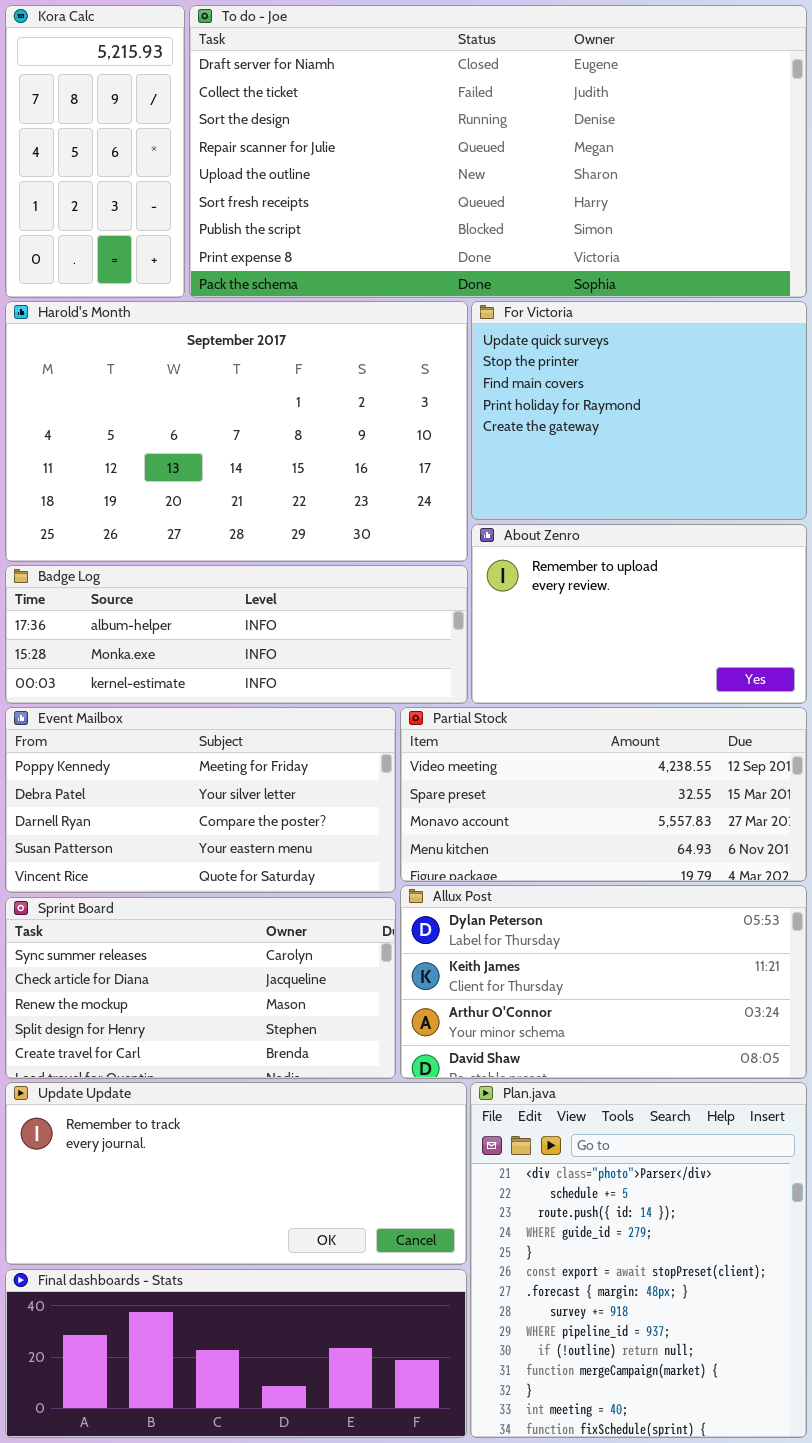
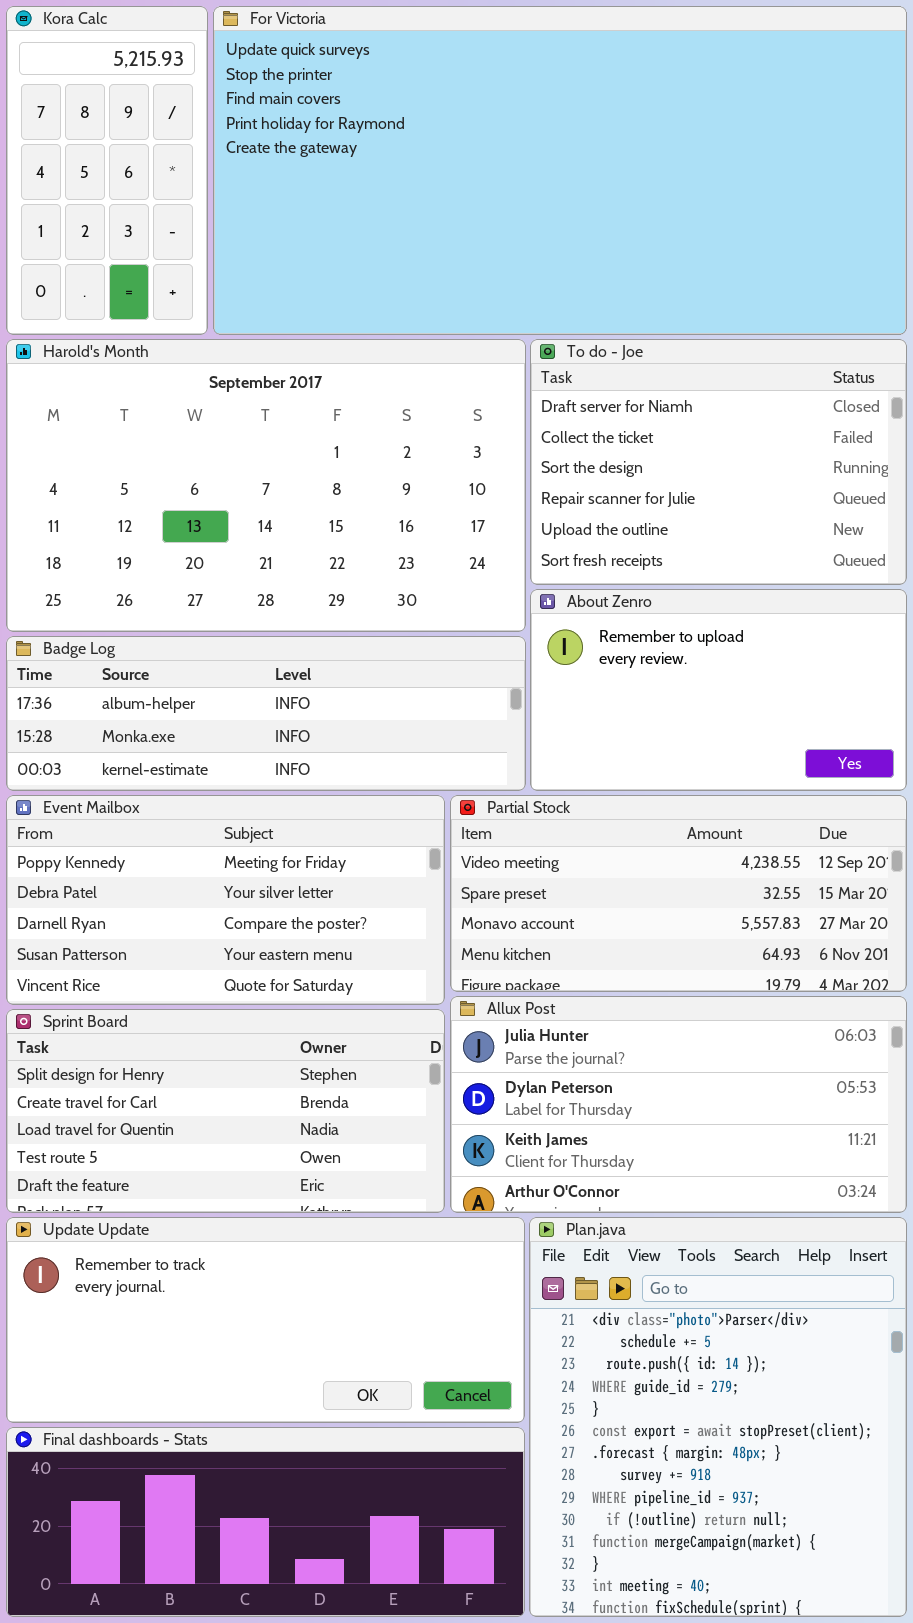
To do - Joe: [189,5,807,298] -> [530,339,907,585], moved, resized
For Victoria: [471,301,807,520] -> [213,6,907,335], moved, resized
Allux Post: [400,885,807,1079] -> [450,996,907,1213], scrolled up 1 row
Sprint Board: [5,897,396,1079] -> [6,1009,445,1213], scrolled down 3 rows

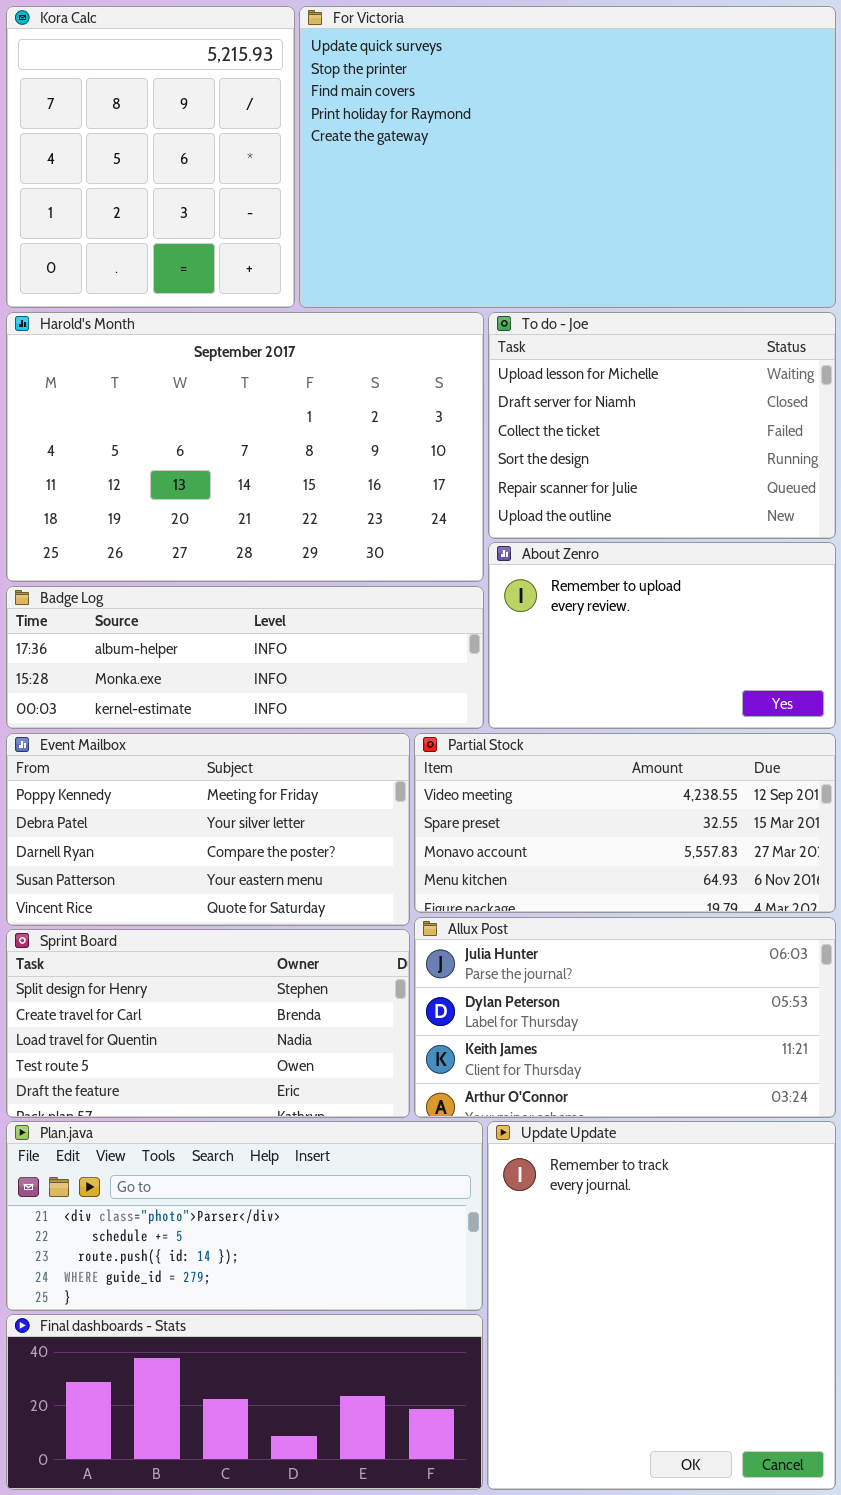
Kora Calc: [6,6,208,335] -> [6,6,295,308], resized
For Victoria: [213,6,907,335] -> [299,6,836,308], resized
To do - Joe: [530,339,907,585] -> [488,312,836,539], scrolled up 1 row
Update Update: [6,1217,525,1423] -> [487,1121,836,1490], moved, resized
Plan.java: [529,1217,907,1617] -> [6,1121,483,1311], moved, resized

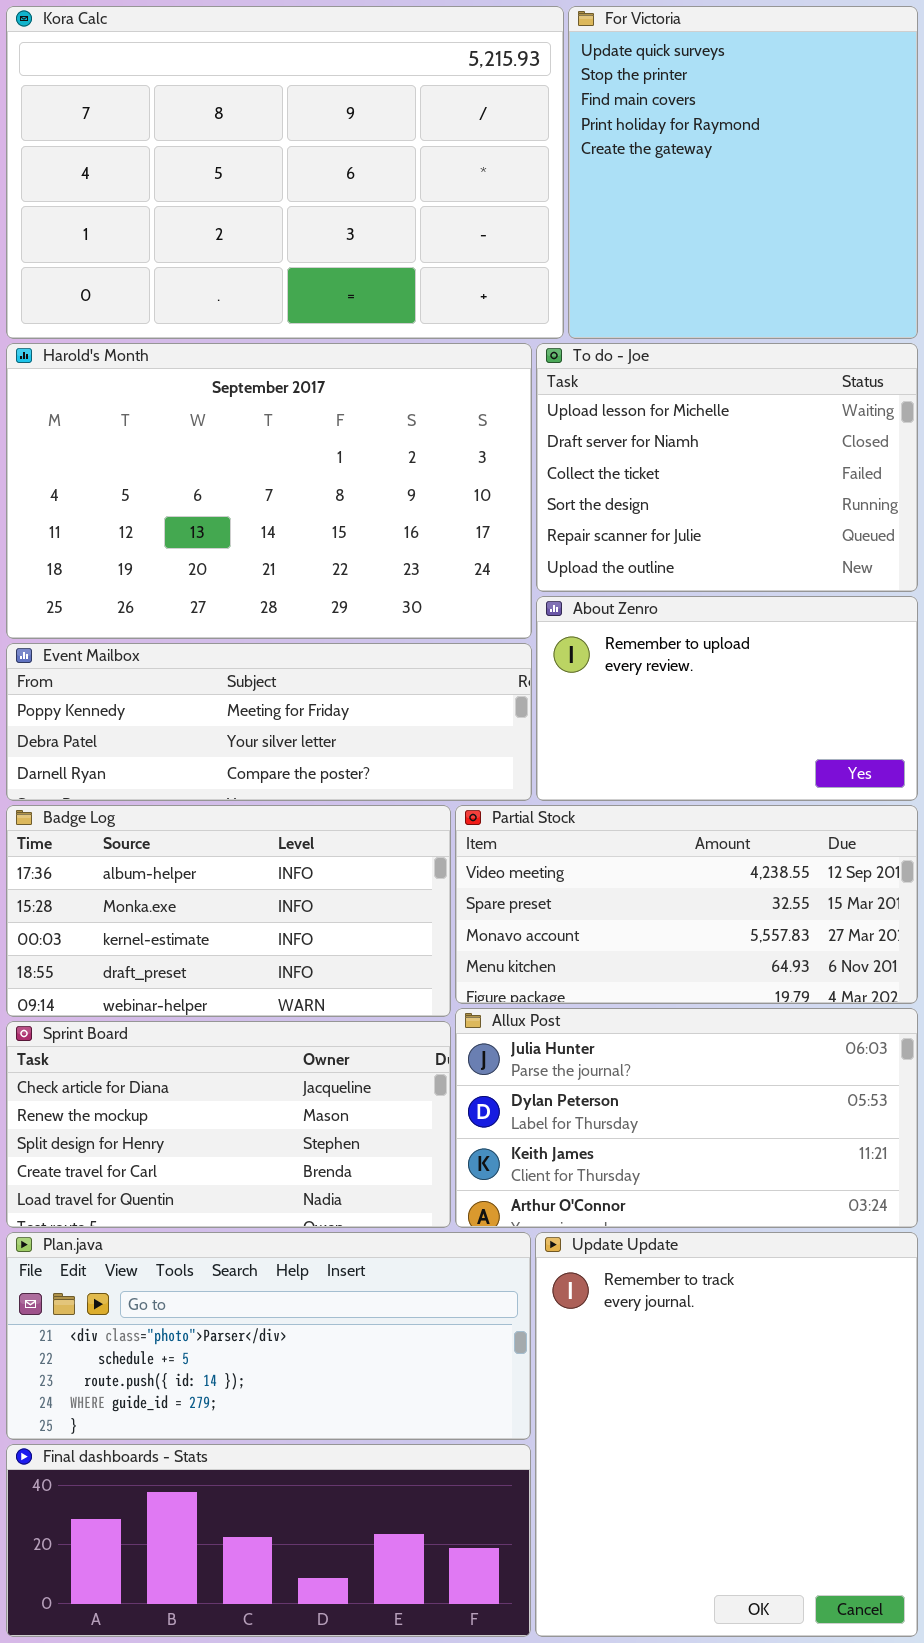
Kora Calc: [6,6,295,308] -> [6,6,564,339], resized
For Victoria: [299,6,836,308] -> [568,6,918,339], resized
Badge Log: [6,586,484,729] -> [6,805,451,1017], moved, resized
Event Mailbox: [6,733,410,926] -> [6,643,532,801], moved, resized
Sprint Board: [6,929,410,1118] -> [6,1021,451,1228], scrolled up 2 rows

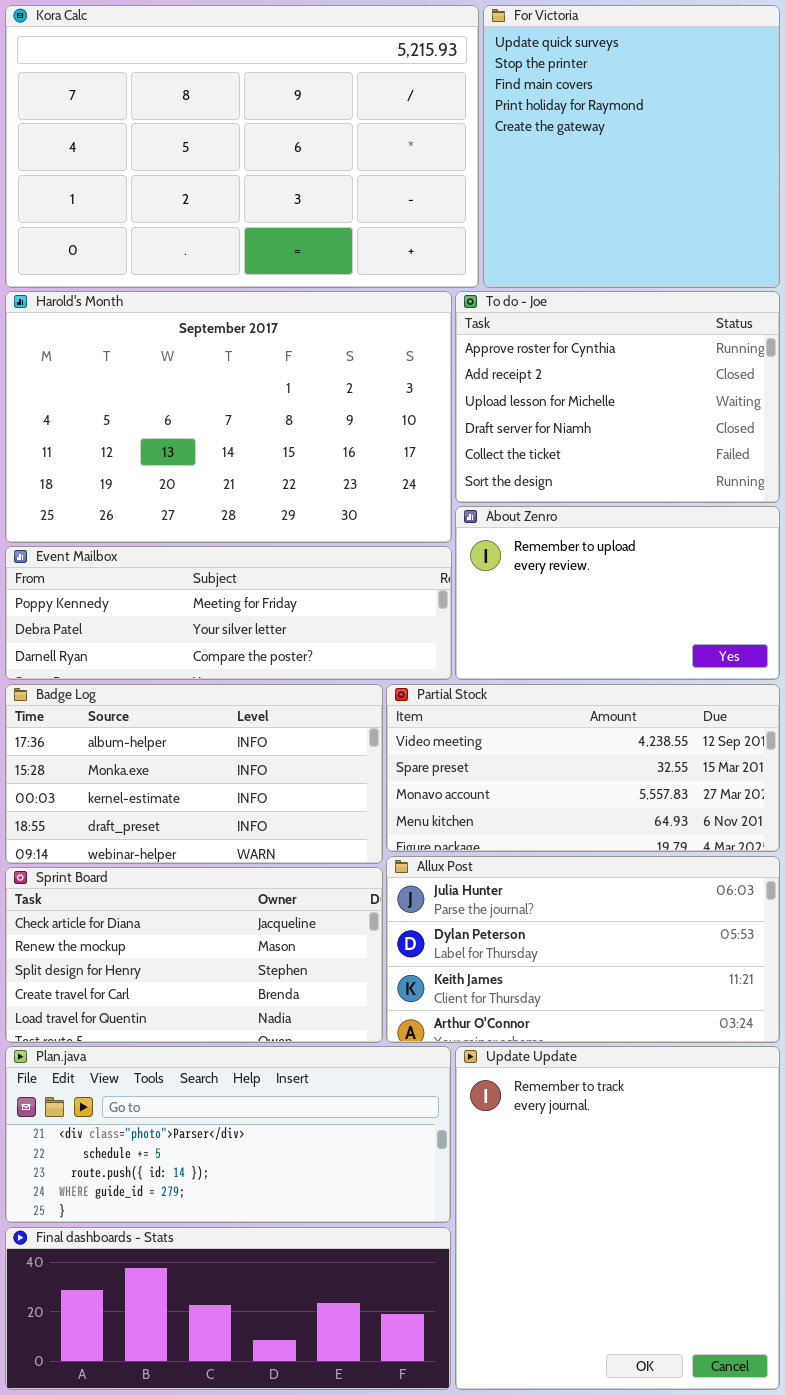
To do - Joe: [536,343,918,592] -> [455,291,780,503], scrolled up 2 rows

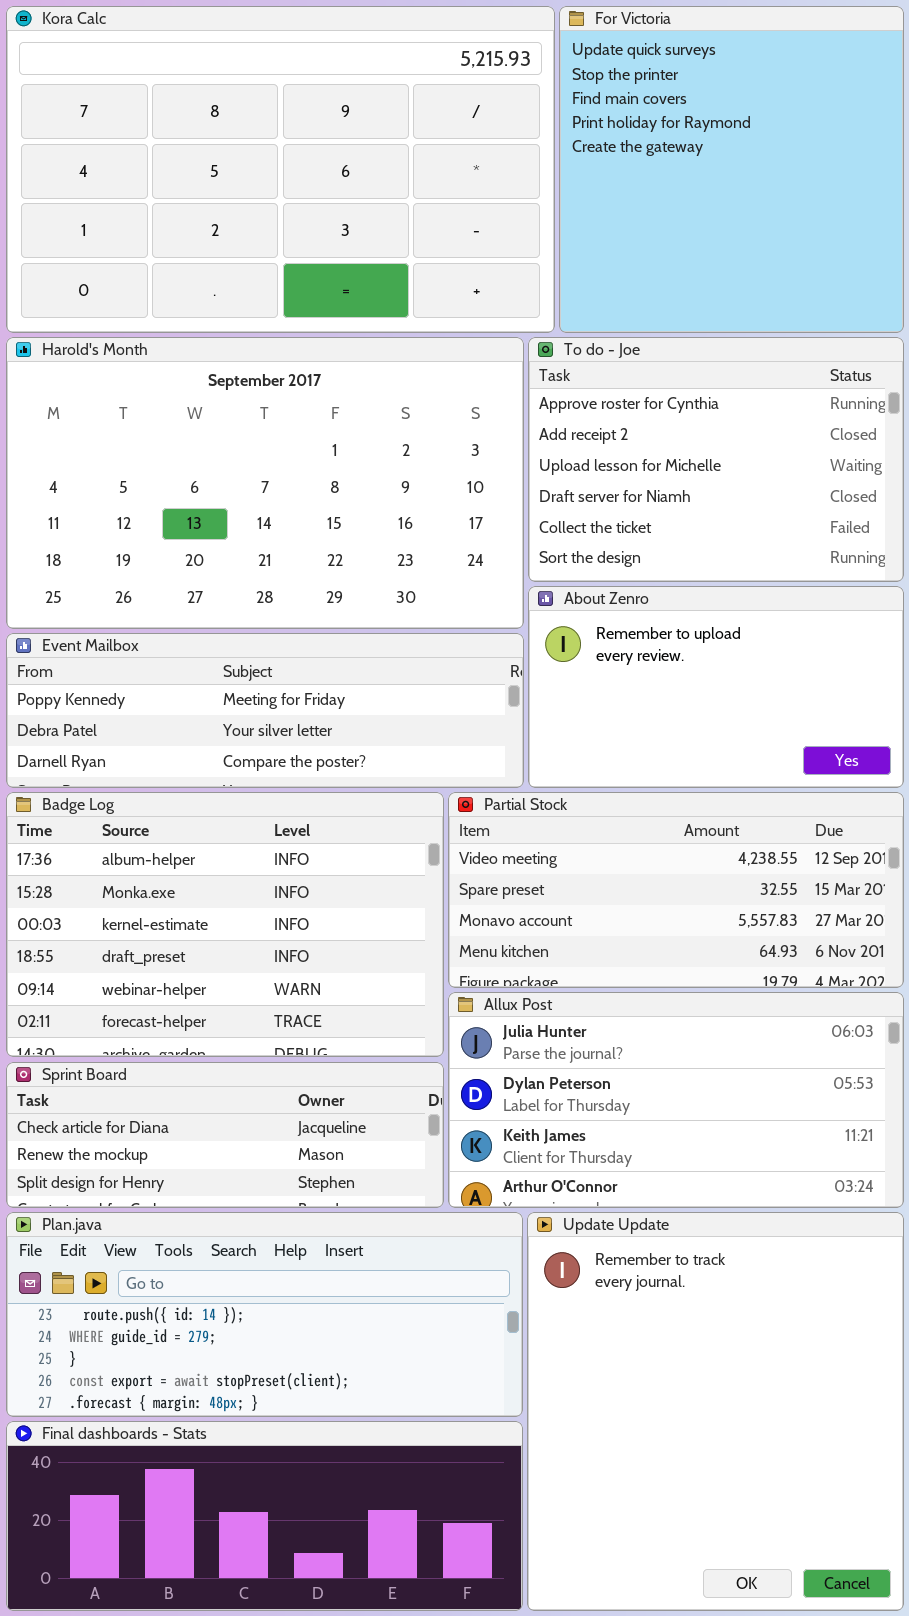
Badge Log: [5,684,383,864] -> [6,792,444,1057], resized
Sprint Board: [5,867,383,1043] -> [6,1062,444,1208], resized
Plan.java: [5,1046,451,1223] -> [6,1212,523,1417], scrolled down 2 rows

